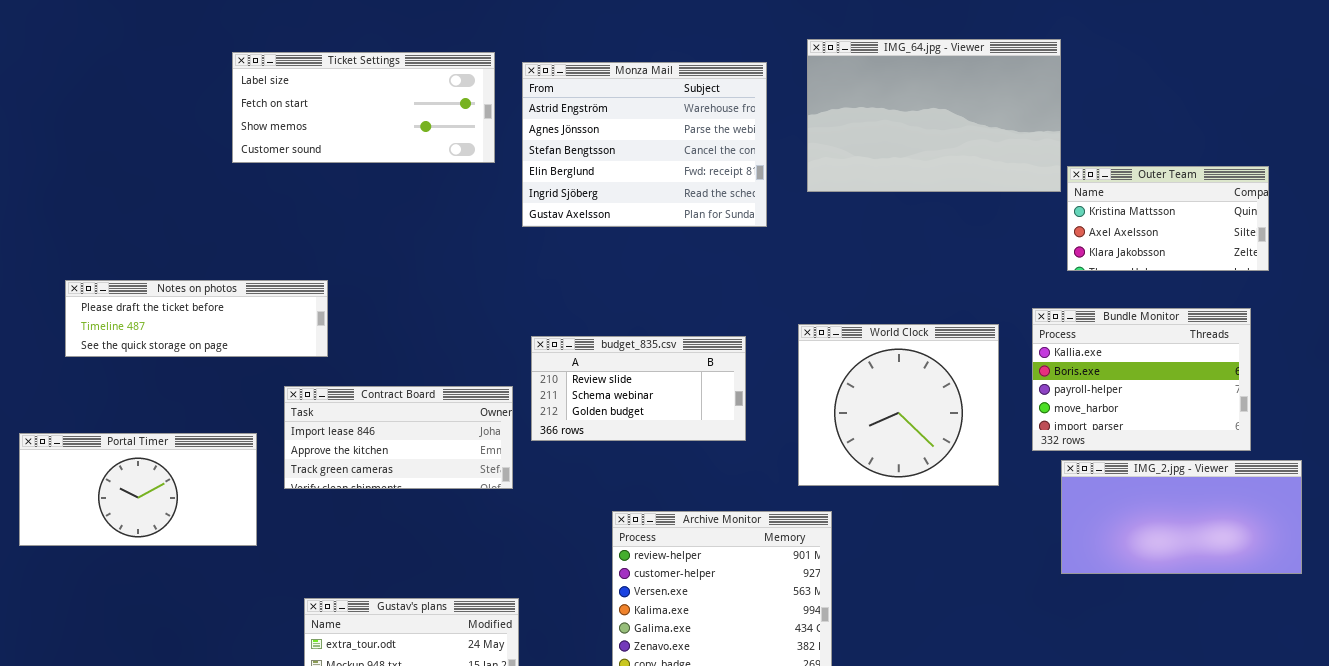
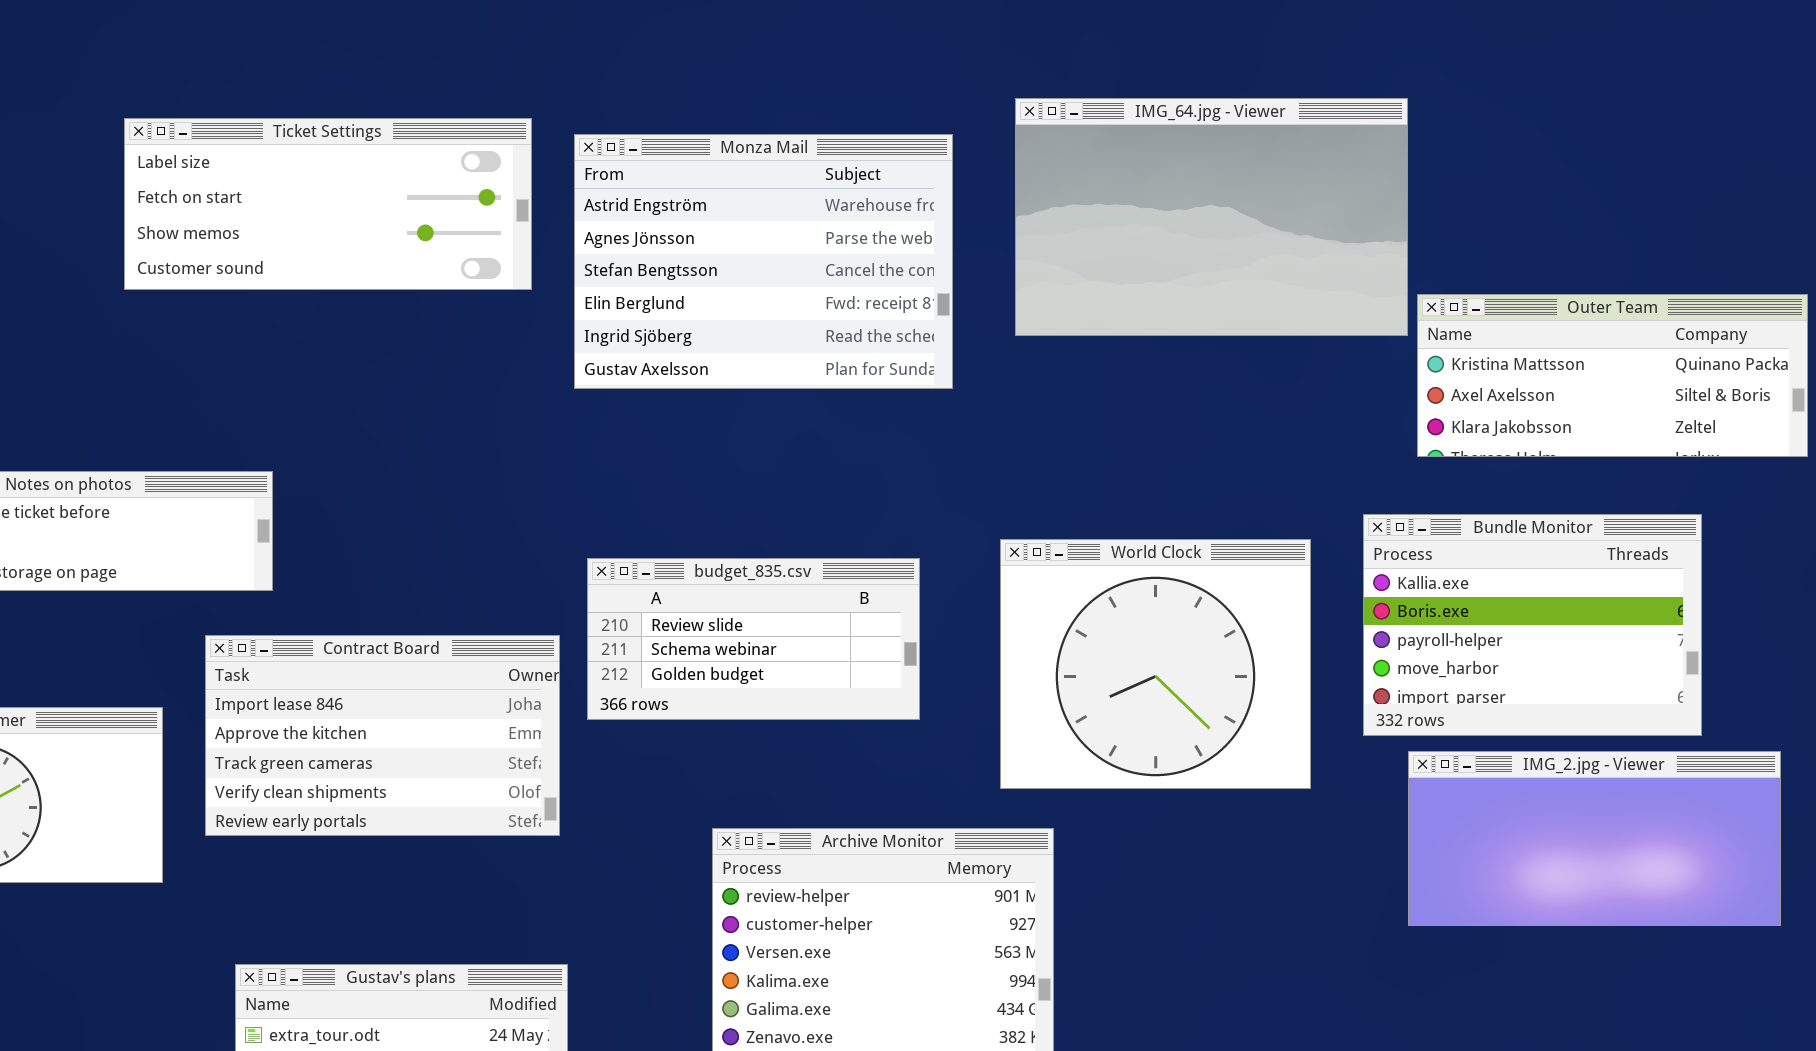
Outer Team: [1067,166,1269,271] -> [1417,294,1808,457], resized
Contract Board: [284,386,513,489] -> [205,635,560,836], resized

